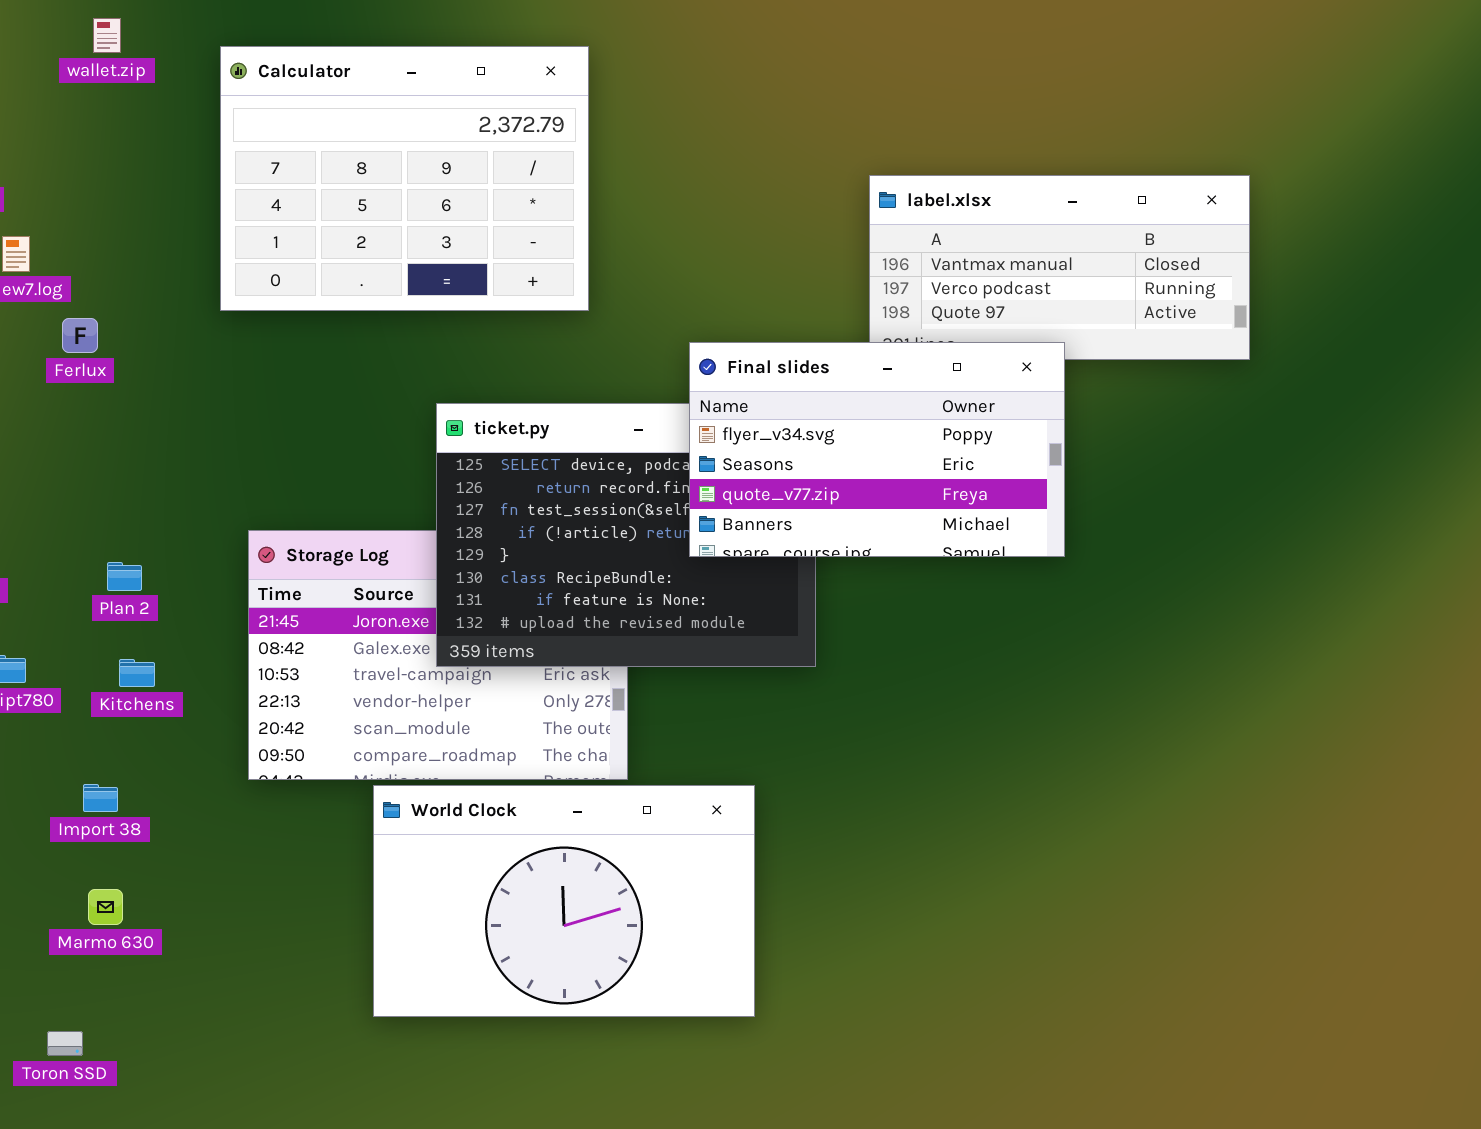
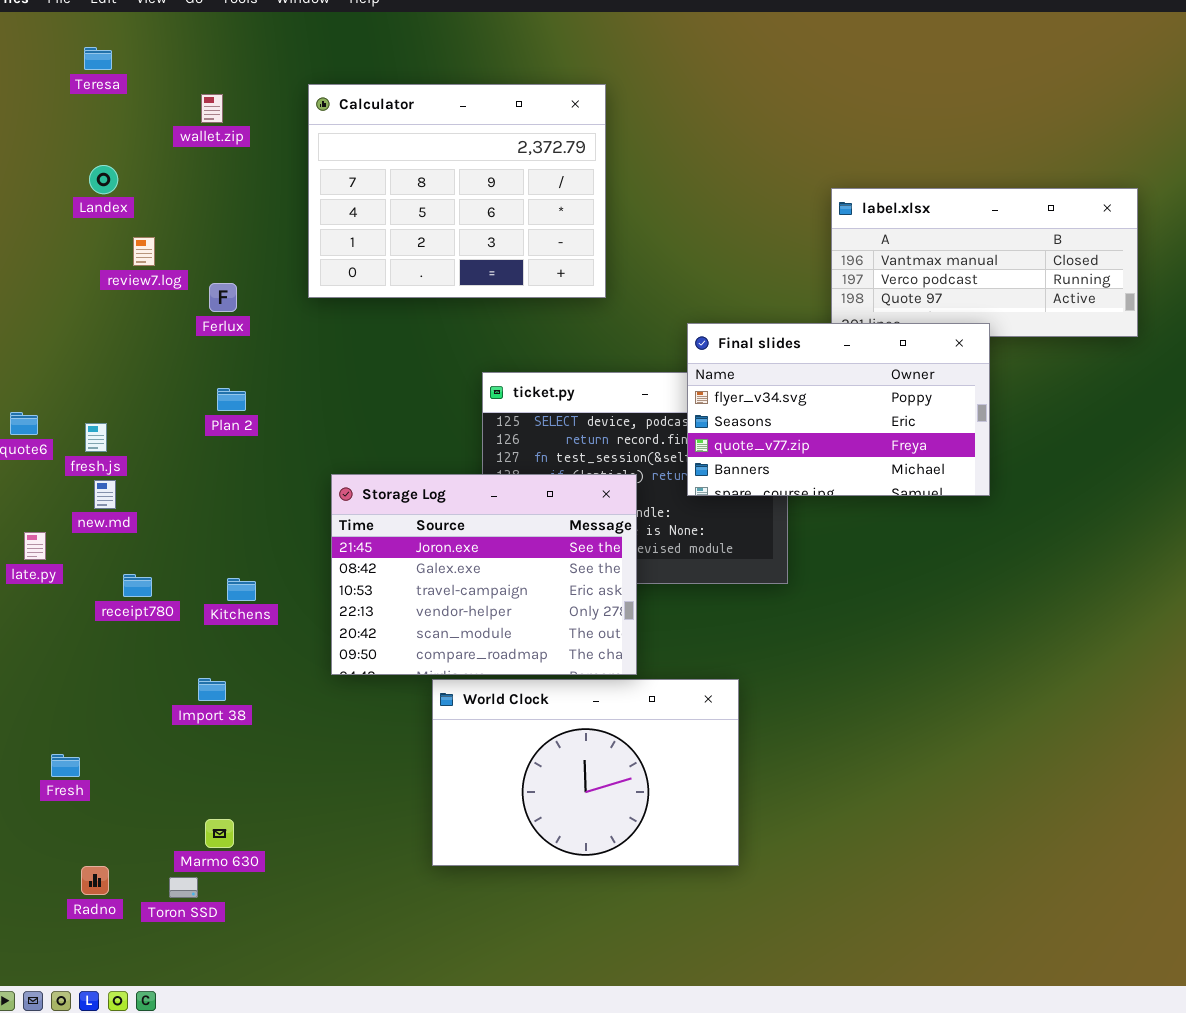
wallet.zip: [93,18,121,53] -> [201,94,223,123], moved
Ferlux: [62,318,98,353] -> [209,283,237,312], moved
Storage Log: [248,530,628,780] -> [331,474,637,675], raised
Plan 2: [107,562,142,591] -> [217,388,246,411], moved
Marmo 630: [88,889,123,925] -> [205,819,234,848], moved

